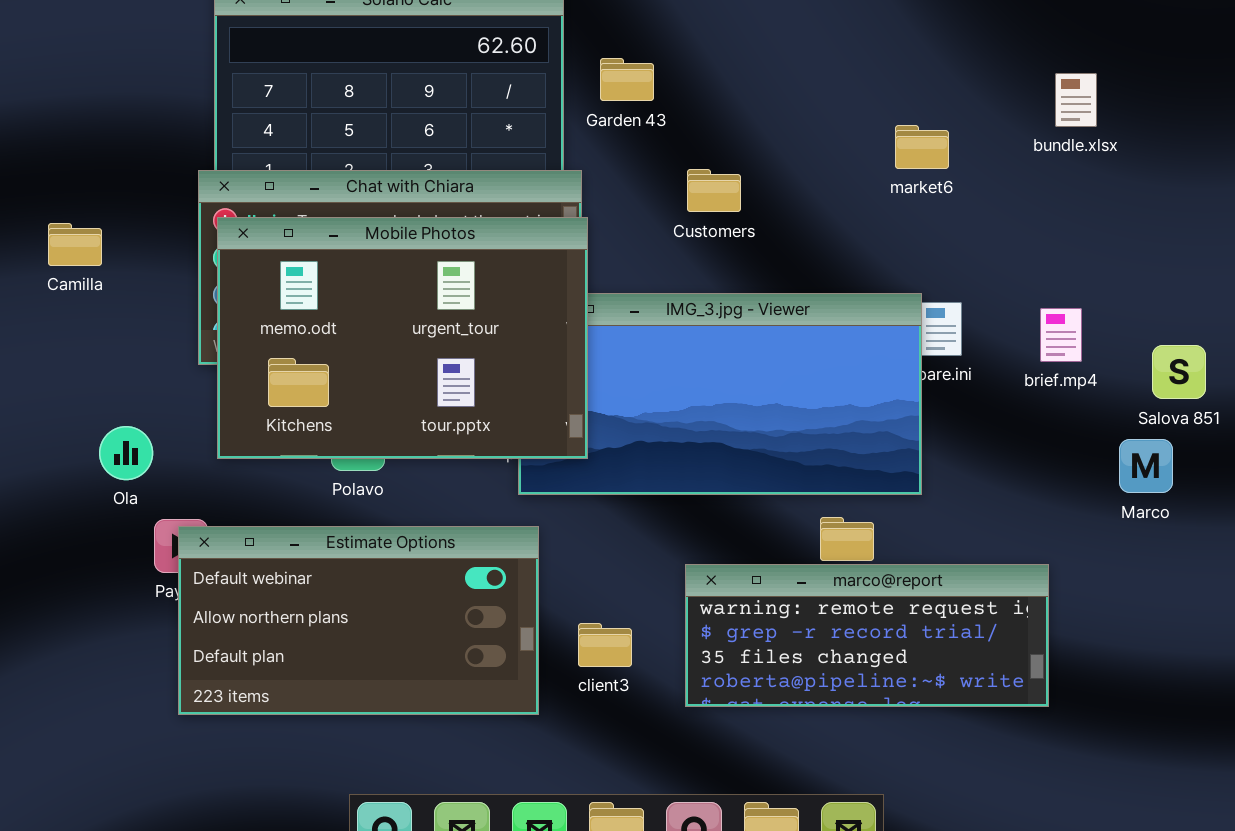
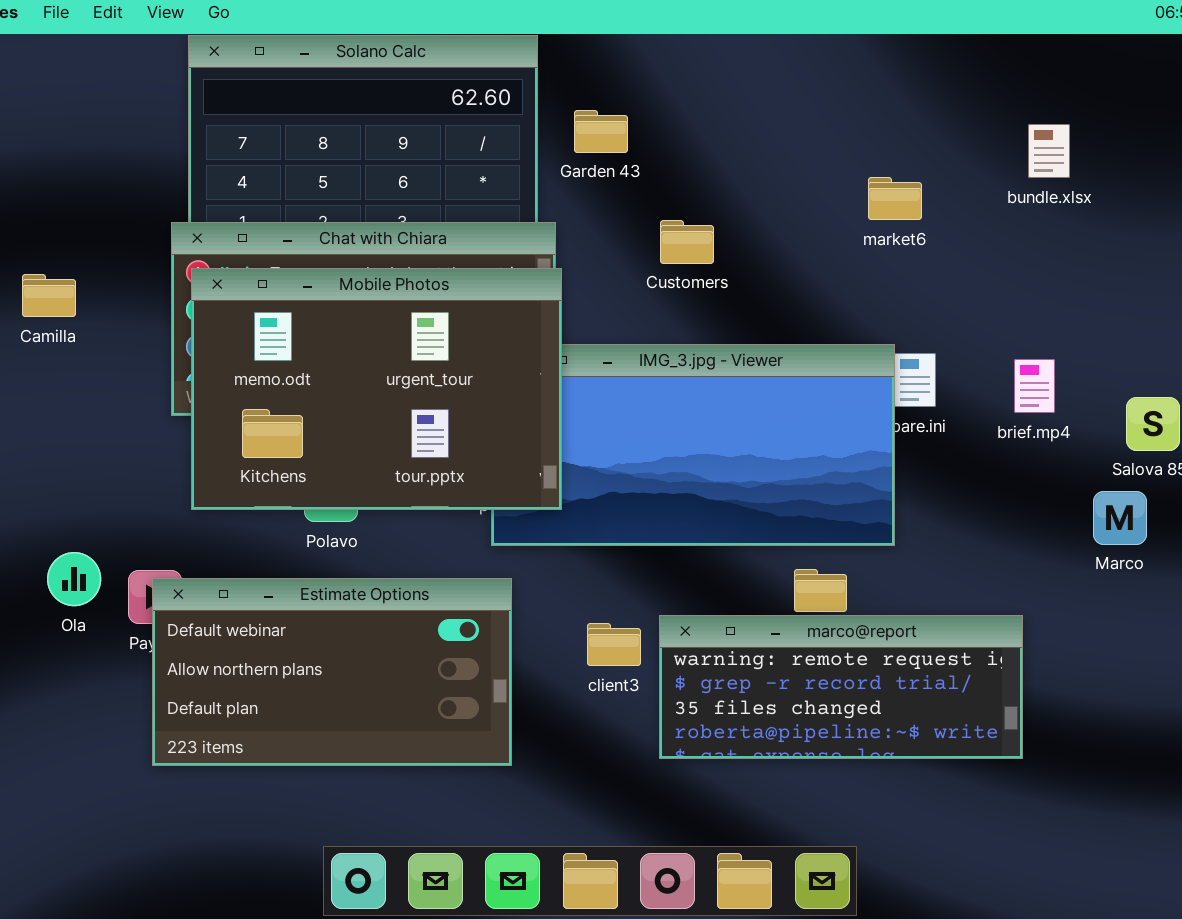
Ola: [99,426,153,480] -> [47,552,101,606], moved
client3: [578,623,632,667] -> [587,623,641,666], moved

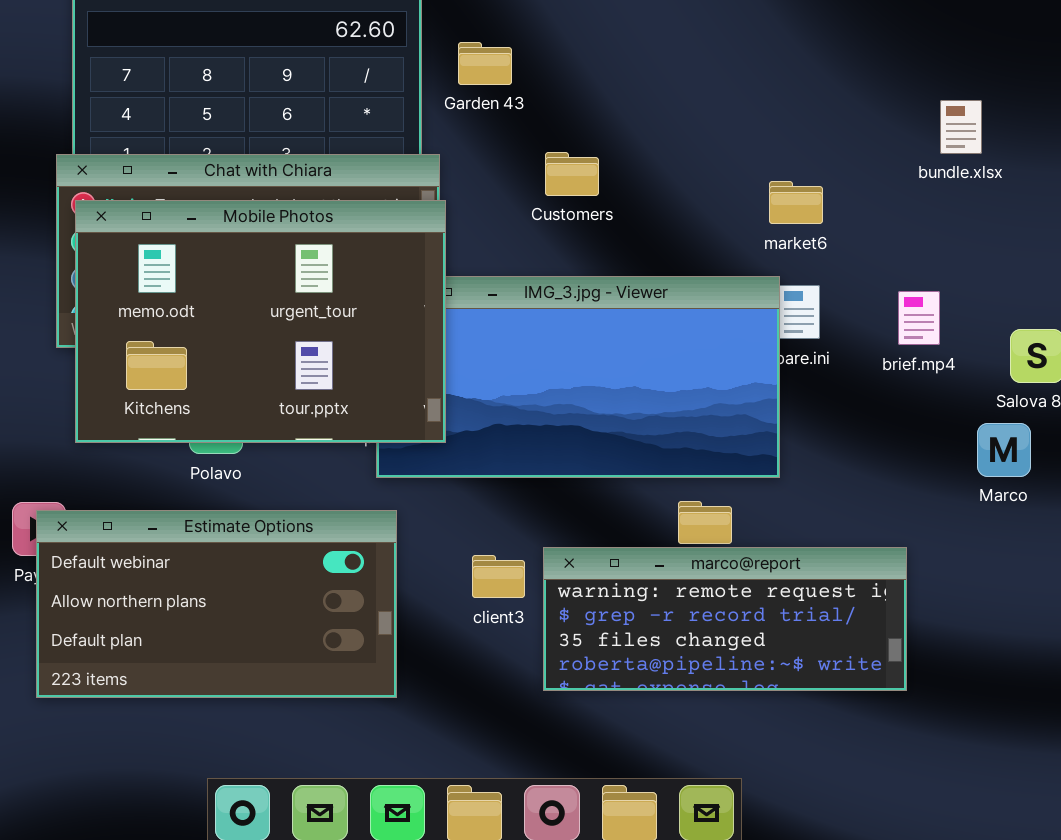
bundle.xlsx: [1028,124,1070,178] -> [940,100,982,154], moved
market6: [868,177,922,220] -> [769,181,823,224], moved

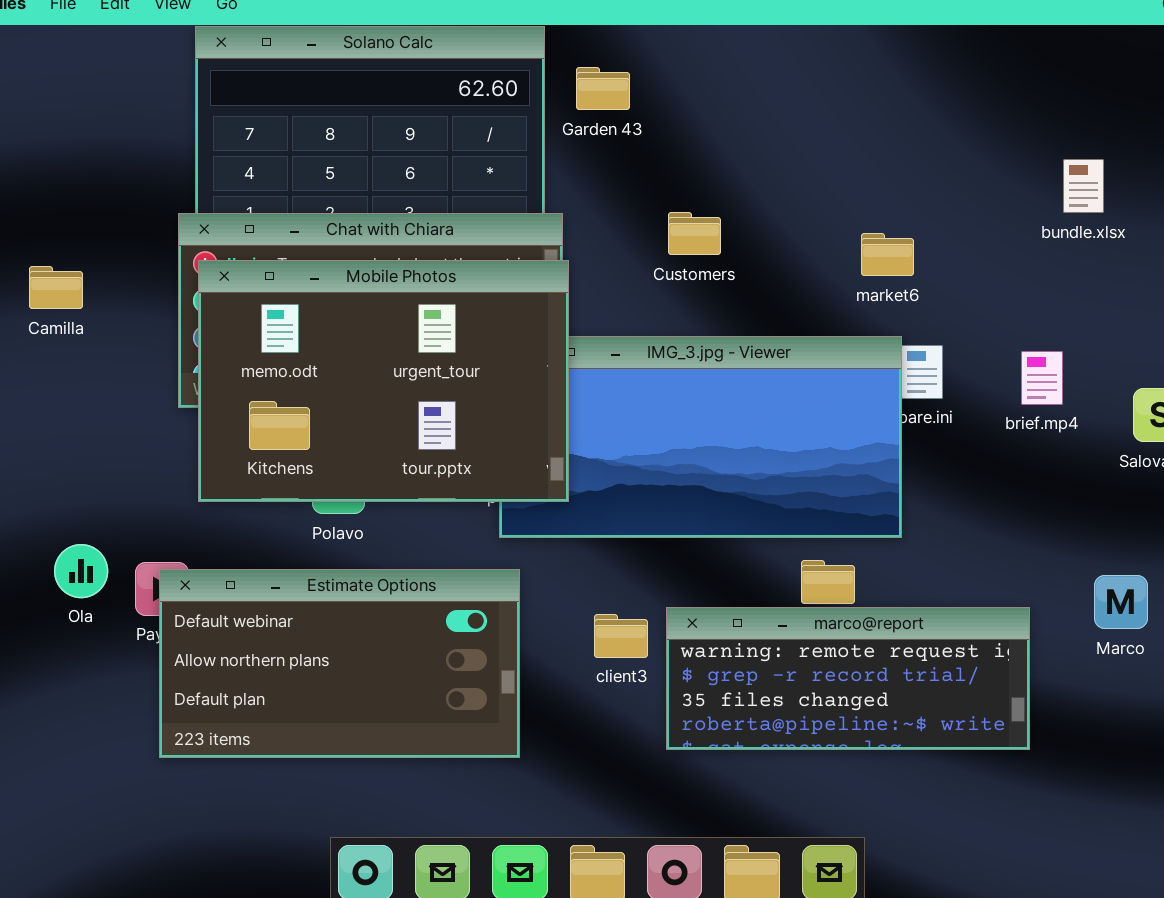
Garden 43: [458,42,512,85] -> [576,67,630,110], moved
market6: [769,181,823,224] -> [861,233,914,276], moved
Marco: [977,423,1031,477] -> [1094,575,1148,629], moved

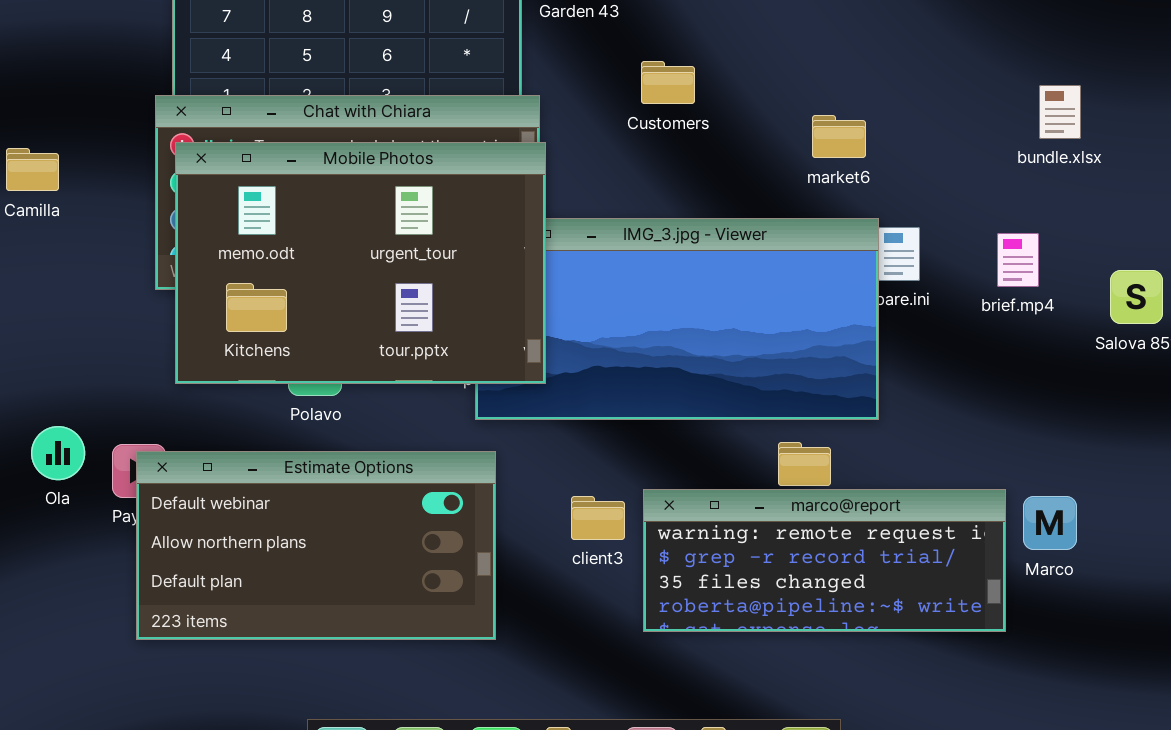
bundle.xlsx: [1063,159,1104,213] -> [1039,85,1081,139], moved
Customers: [668,212,721,255] -> [641,61,695,104], moved
market6: [861,233,914,276] -> [812,115,866,158], moved
Marco: [1094,575,1148,629] -> [1023,496,1077,550], moved

